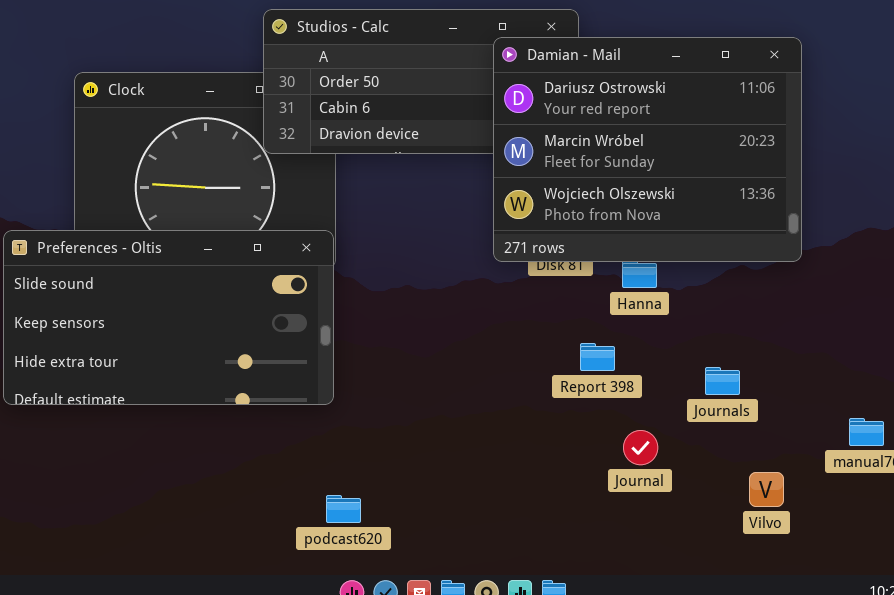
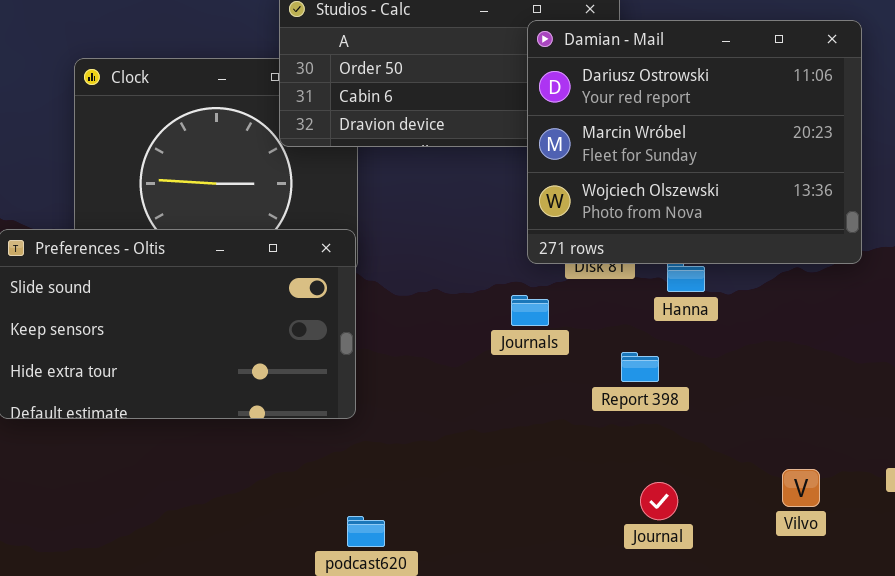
Journals: [705,367,740,395] -> [511,295,549,326], moved
Journal: [623,430,658,465] -> [640,482,678,520], moved
Vilvo: [749,472,784,507] -> [782,469,820,507], moved

